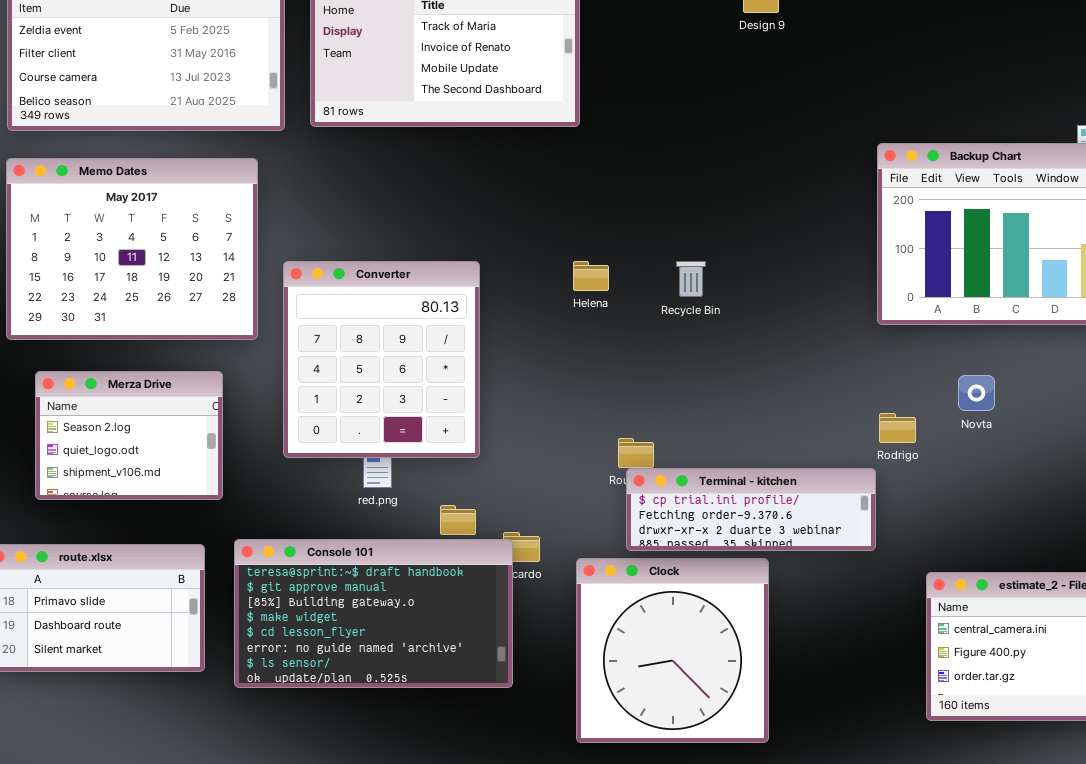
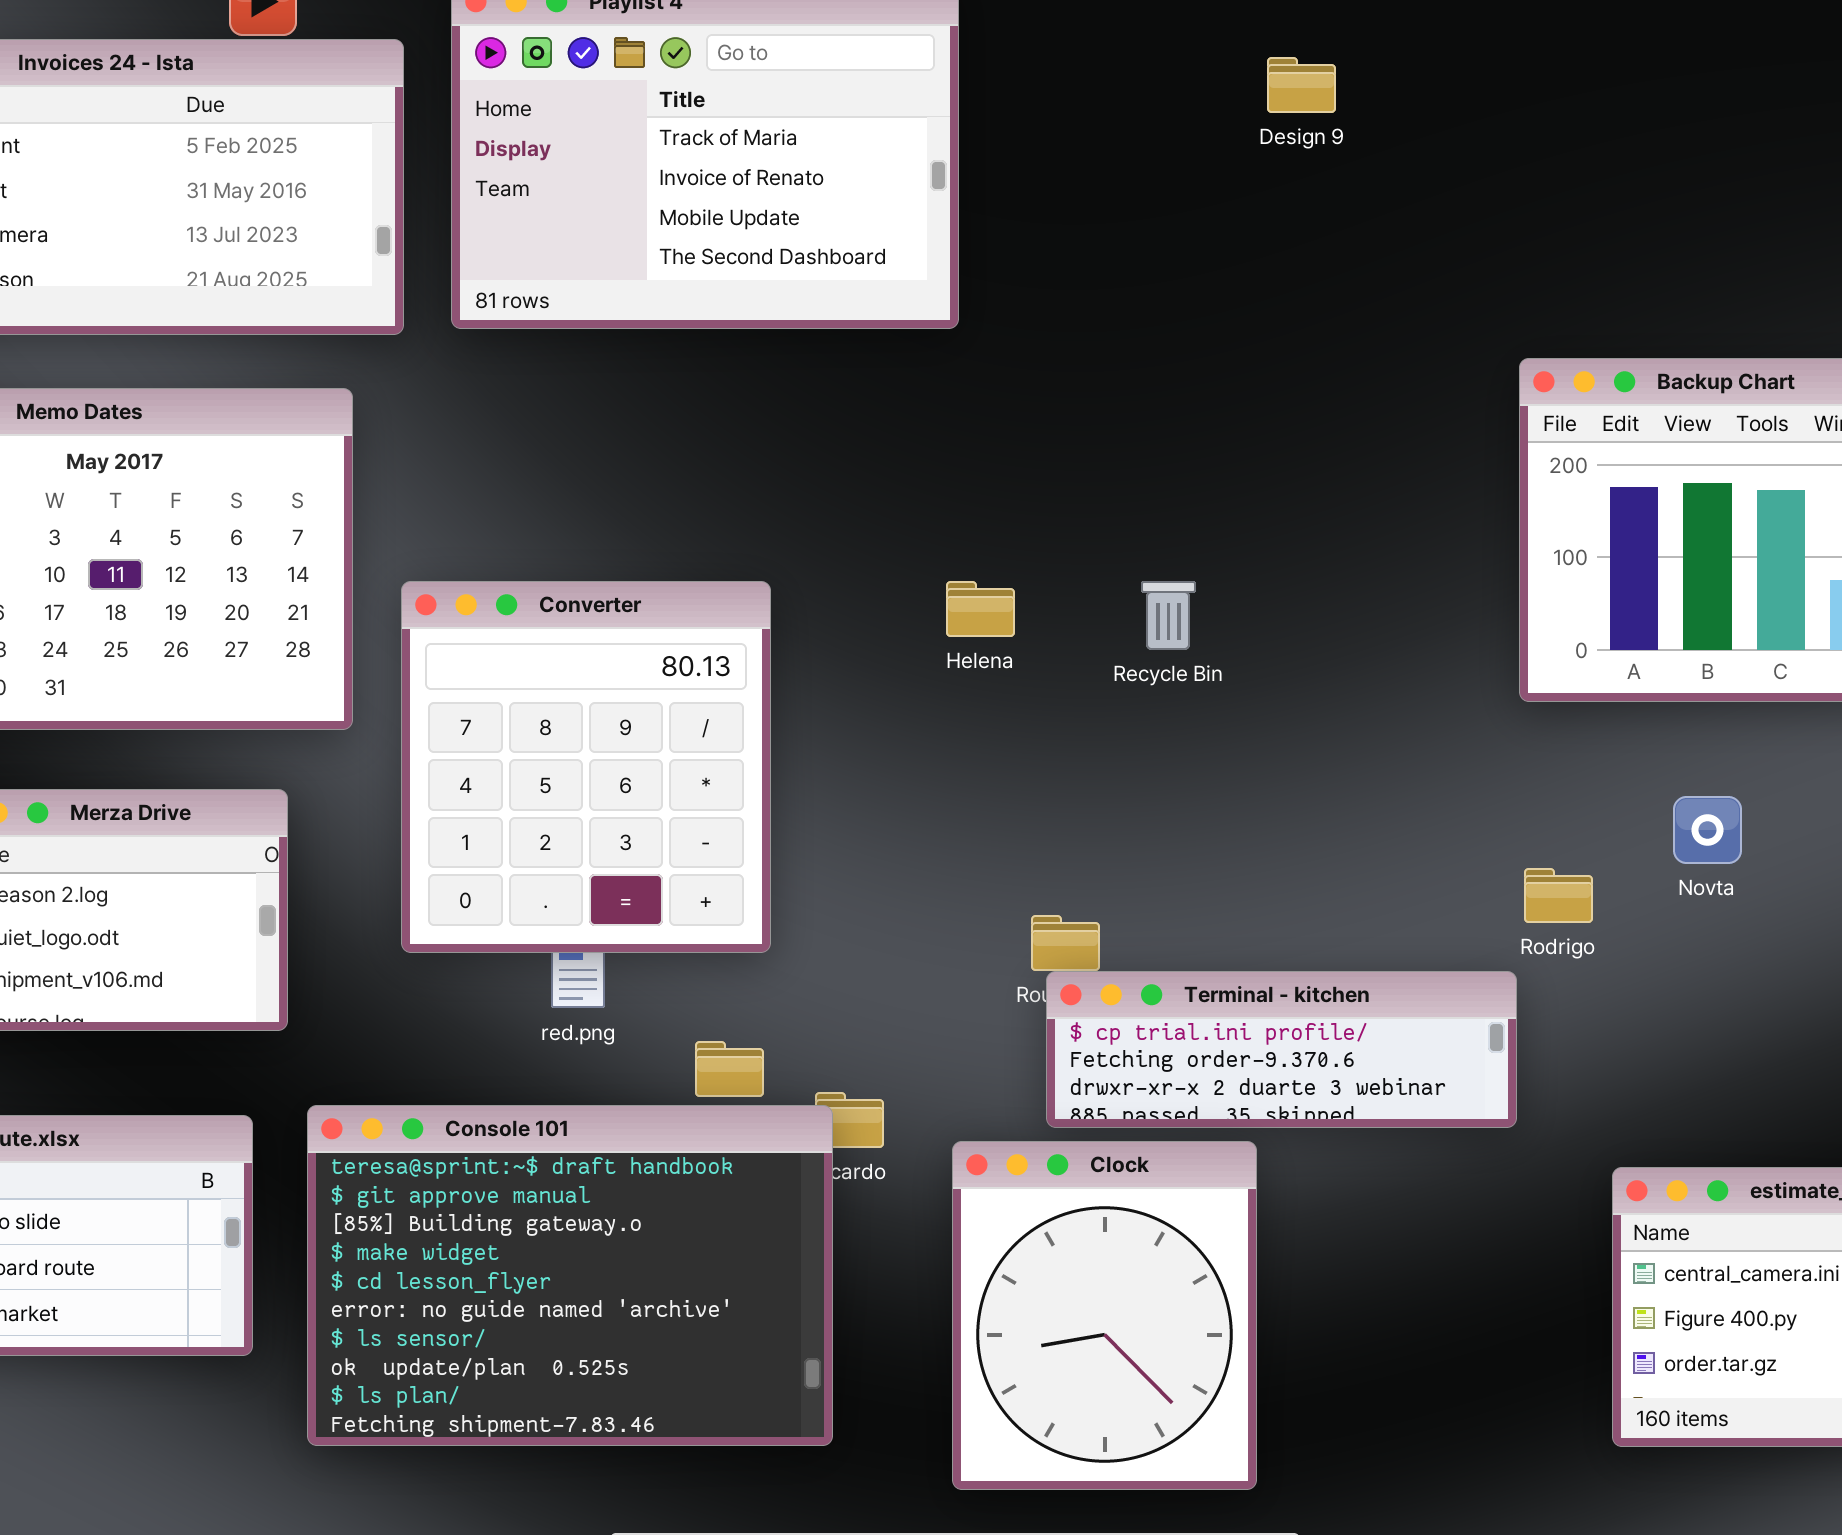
Console 101: [234,539,513,688] -> [307,1105,833,1446], resized
Clock: [576,558,769,743] -> [952,1141,1257,1490], resized

